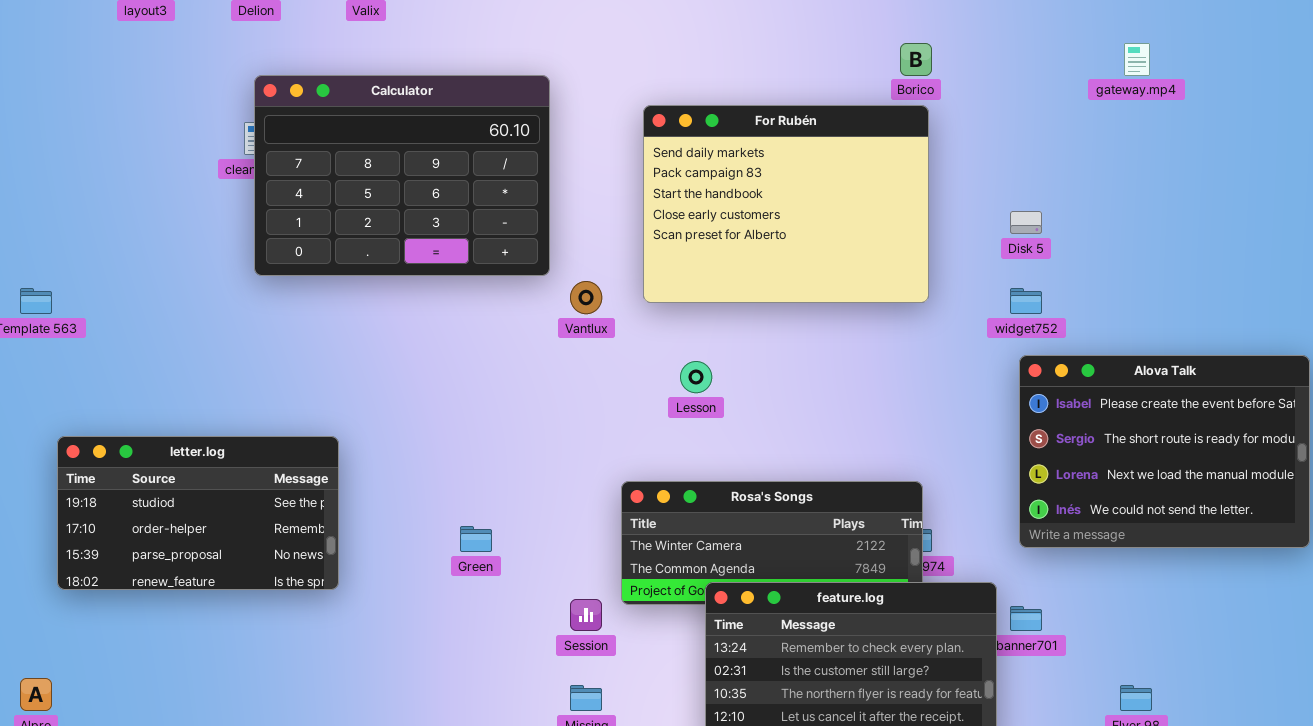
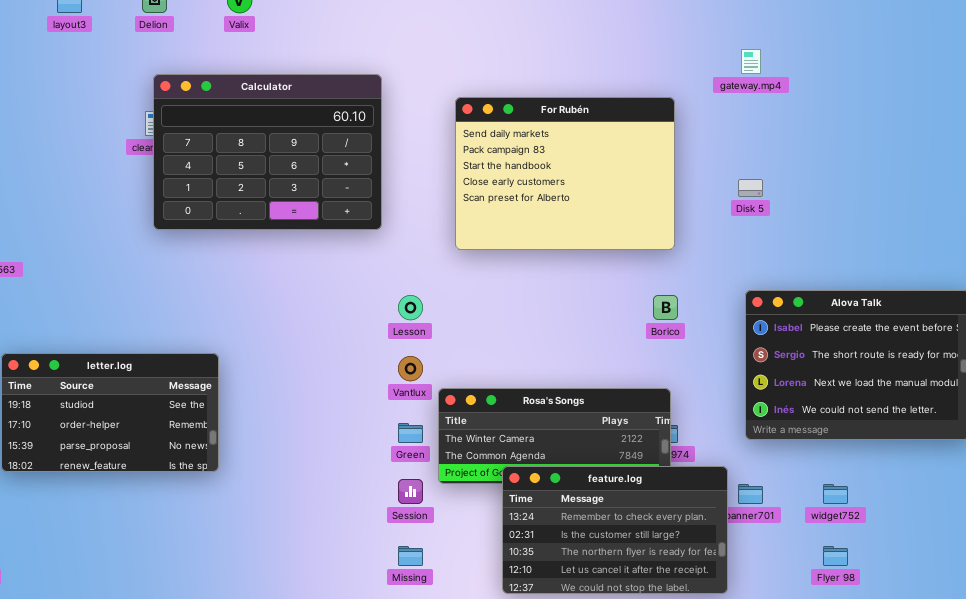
Borico: [900,43,932,76] -> [653,295,678,320], moved
gateway.mp4: [1124,43,1150,76] -> [741,49,761,74], moved
Vantlux: [570,281,602,314] -> [398,356,423,381], moved
widget752: [1010,288,1042,314] -> [823,484,848,504], moved
Lesson: [680,361,712,393] -> [398,295,423,320], moved
Green: [460,526,492,552] -> [398,423,423,443], moved

